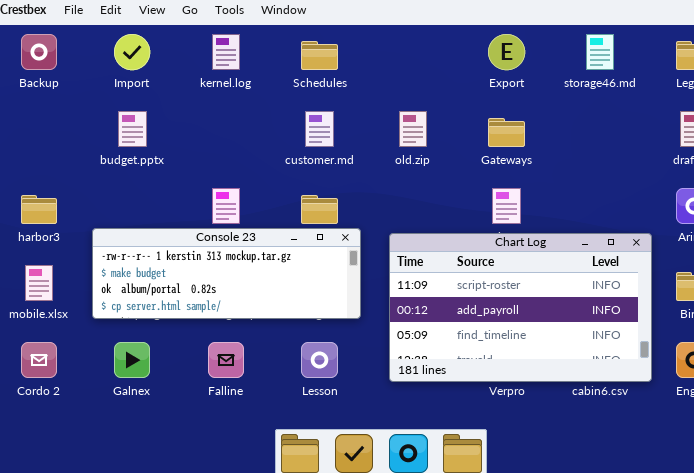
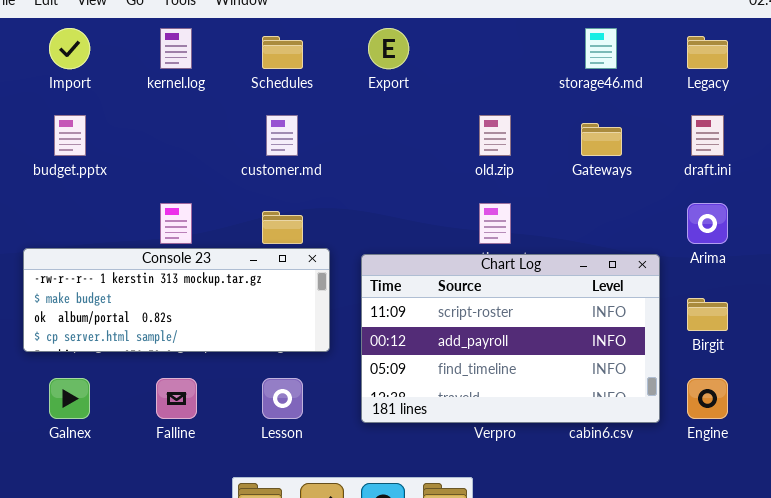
Export: [488,34,525,70] -> [368,28,409,69], moved
old.zip: [399,111,427,147] -> [479,115,511,156], moved
Gateways: [488,118,525,147] -> [581,123,622,156], moved

